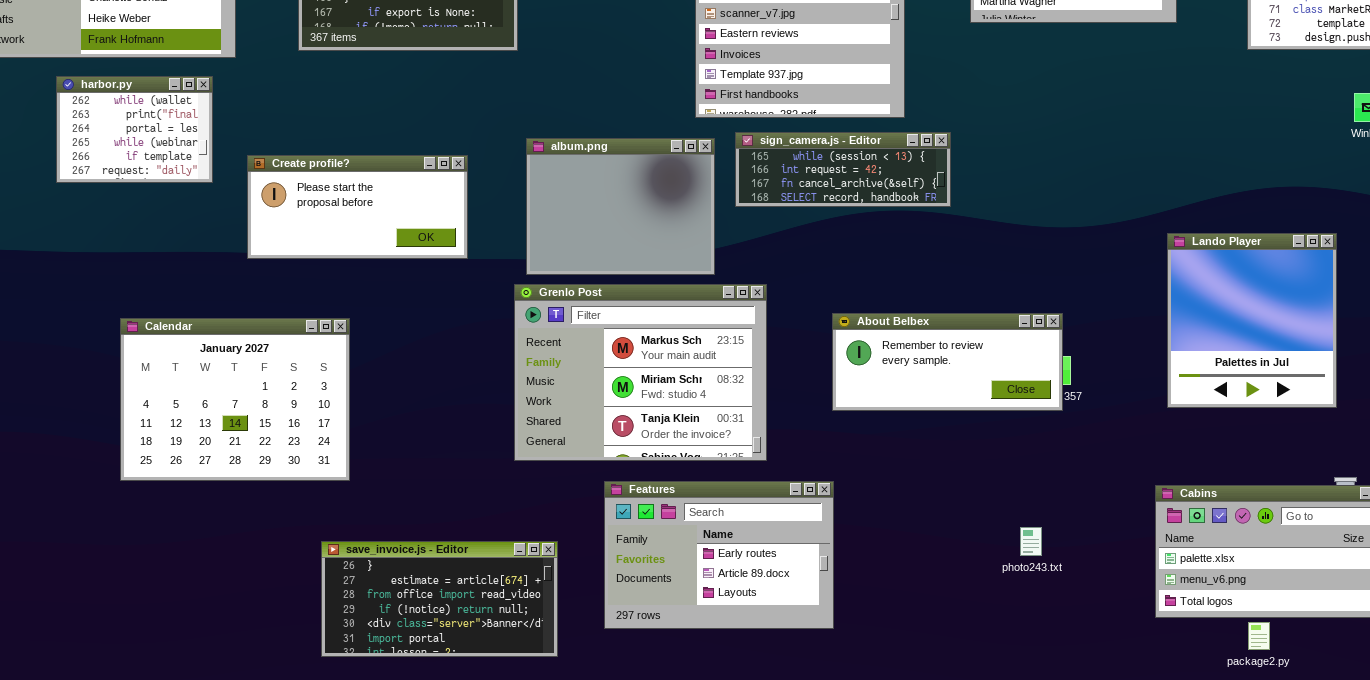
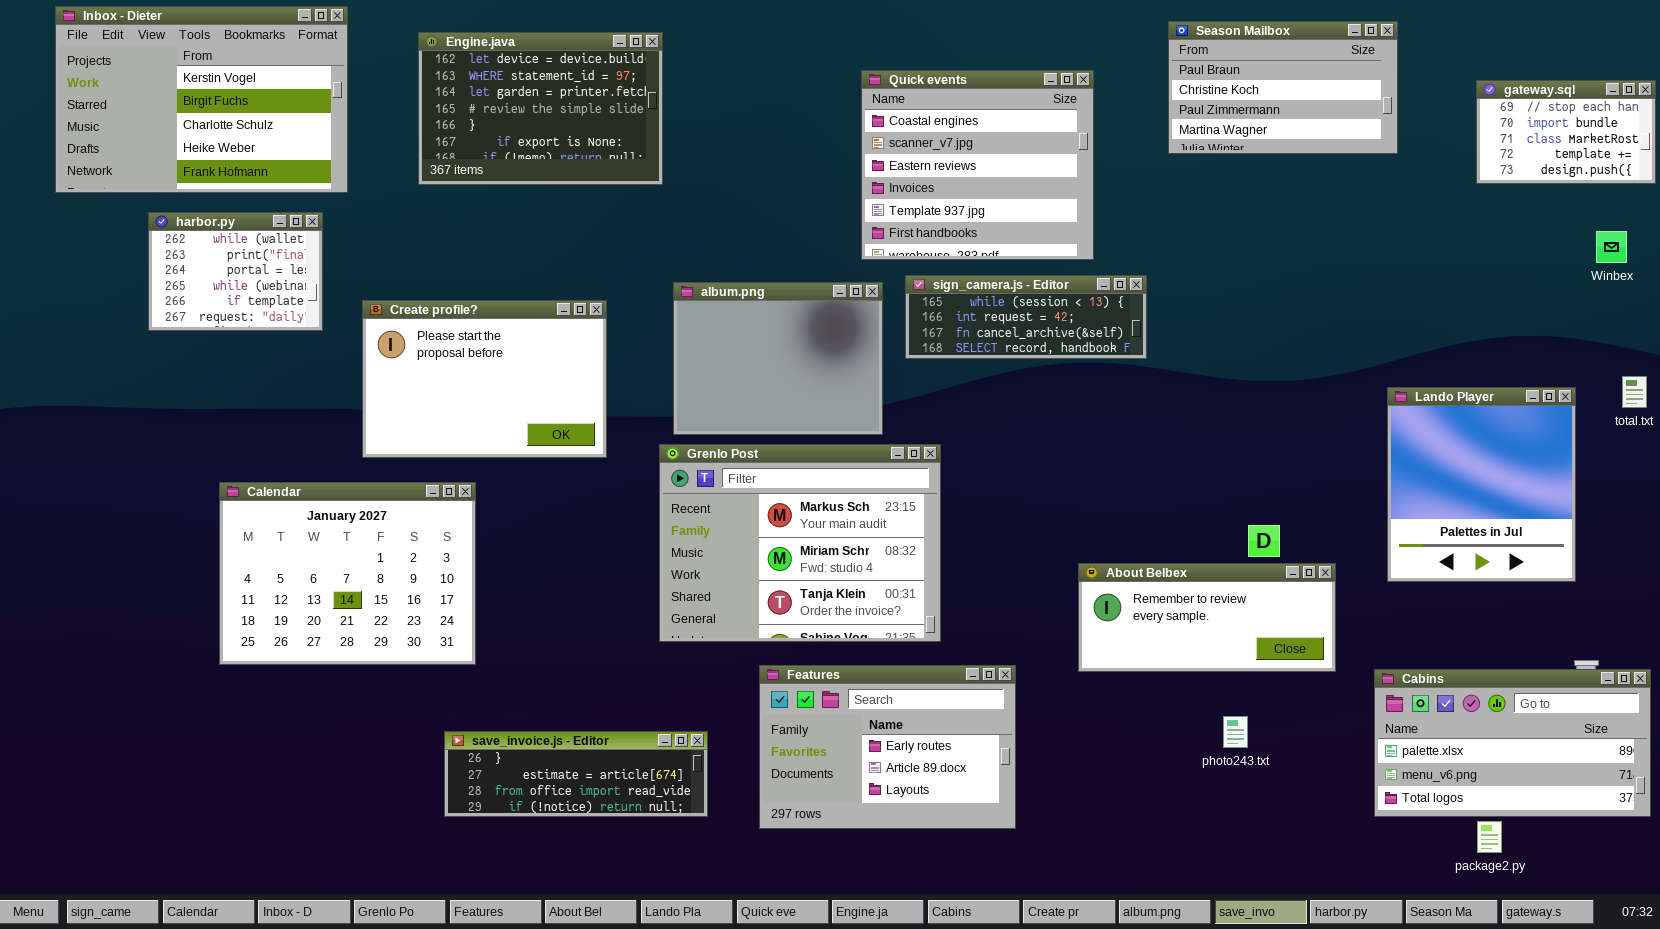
Create profile?: [247,155,468,259] -> [362,300,607,458], resized
About Belbex: [832,313,1063,411] -> [1078,563,1336,672], moved
save_invoice.js - Editor: [321,541,558,657] -> [444,731,708,817], resized

